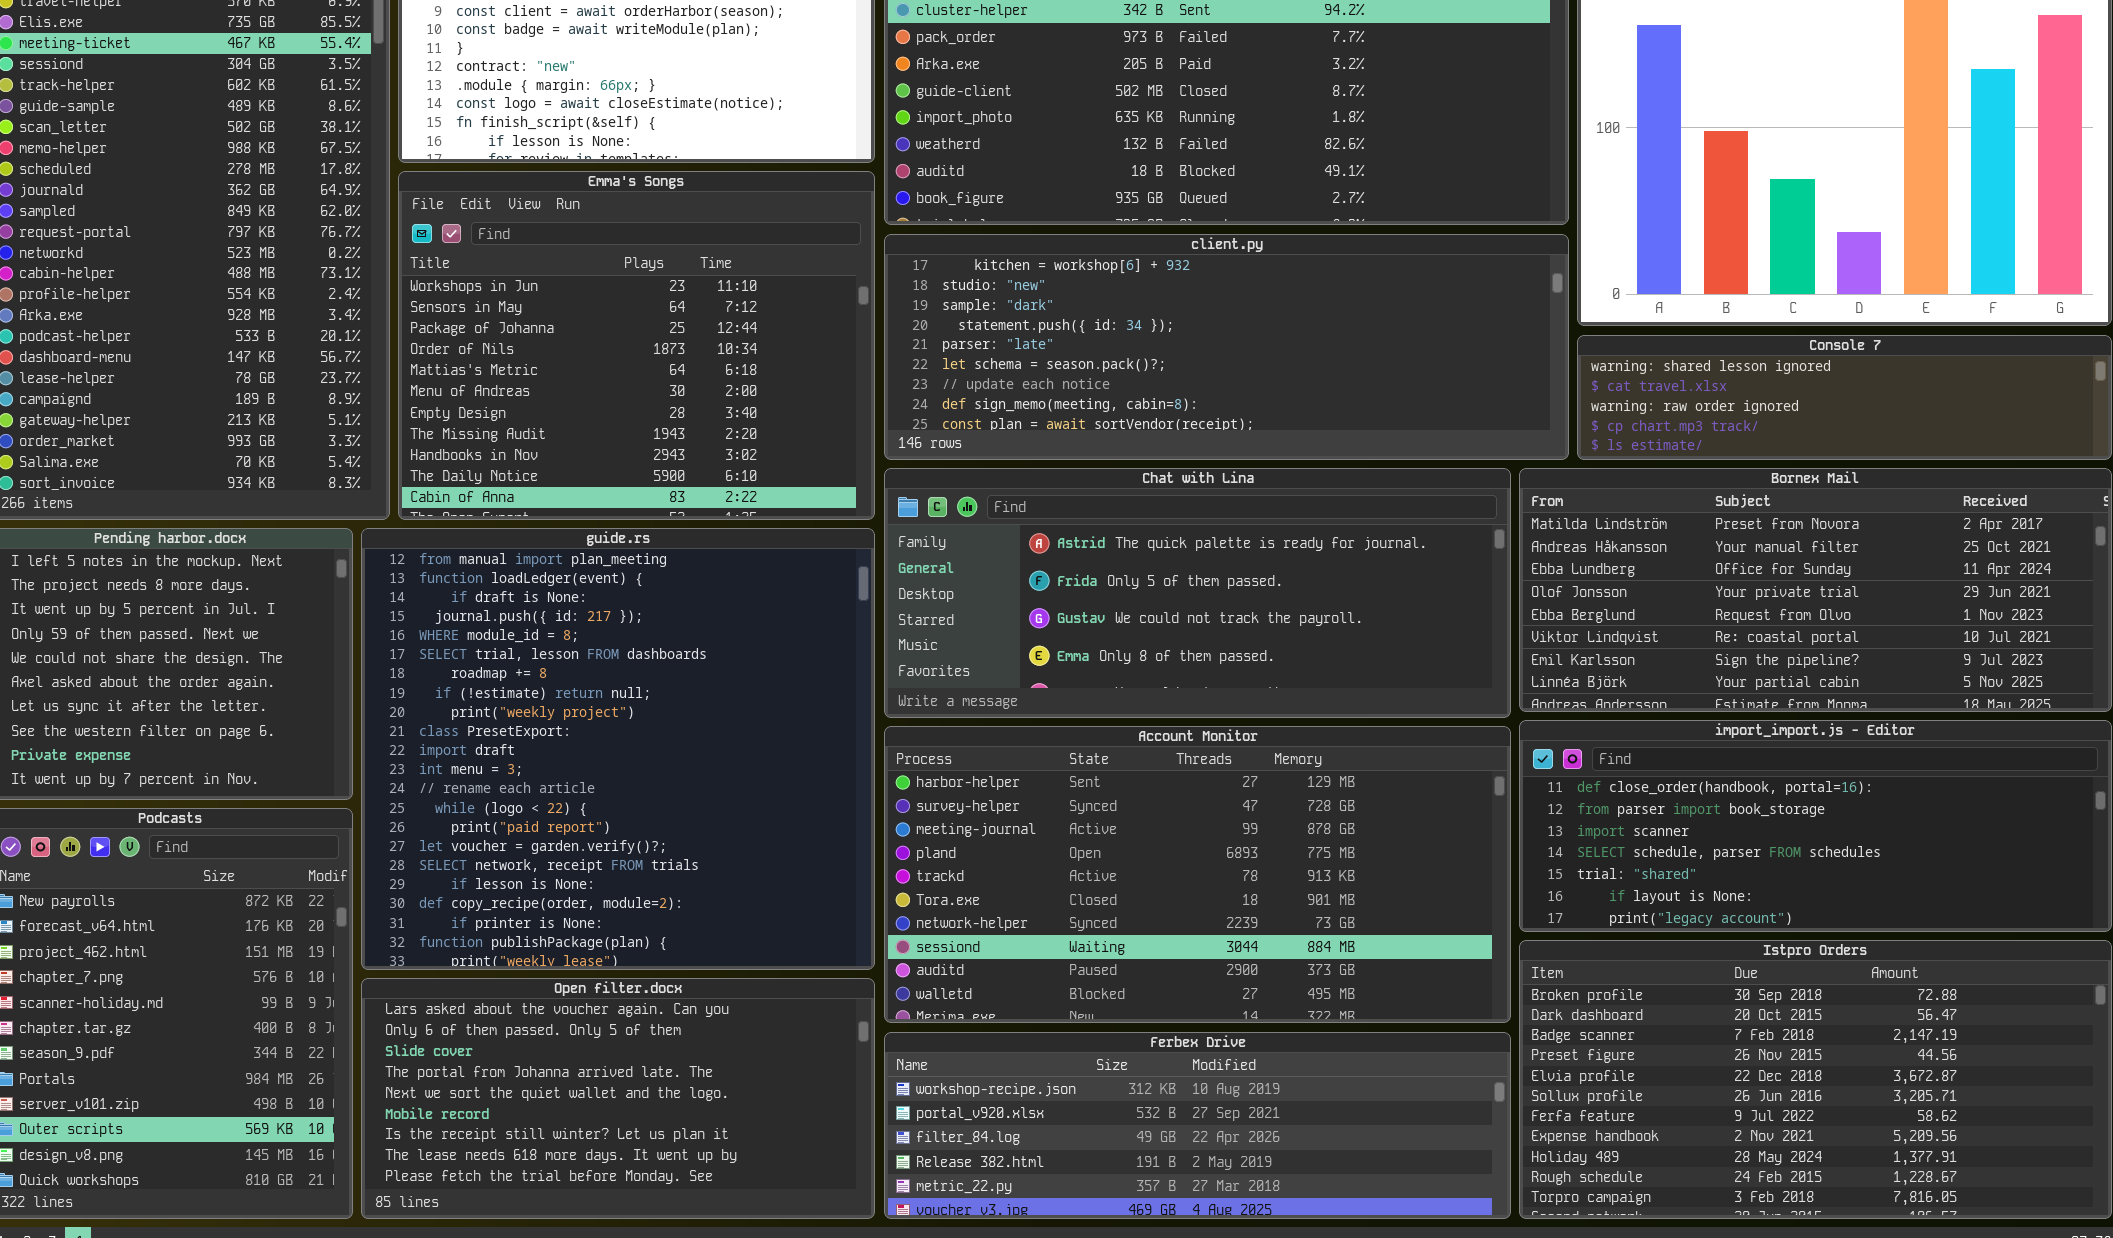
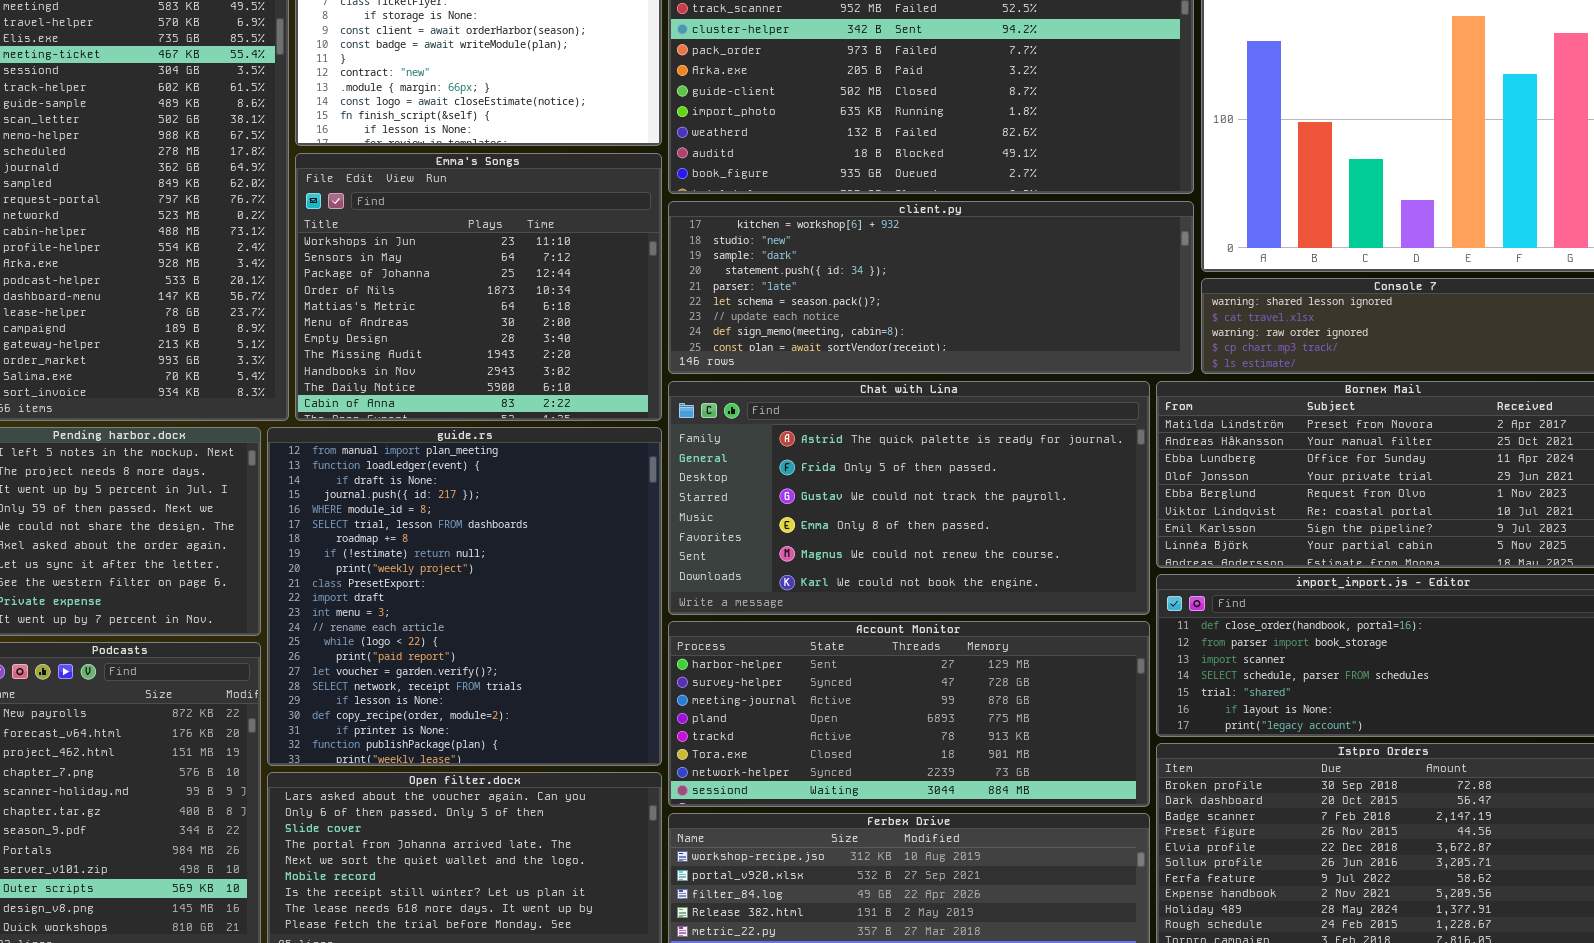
Chat with Lina: [884,468,1511,718] -> [668,381,1150,615], resized
Account Monitor: [884,726,1511,1023] -> [668,621,1150,807], resized

